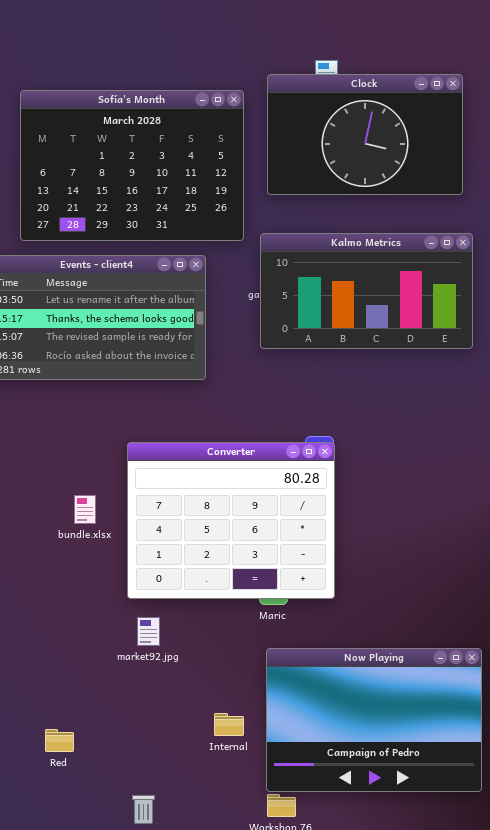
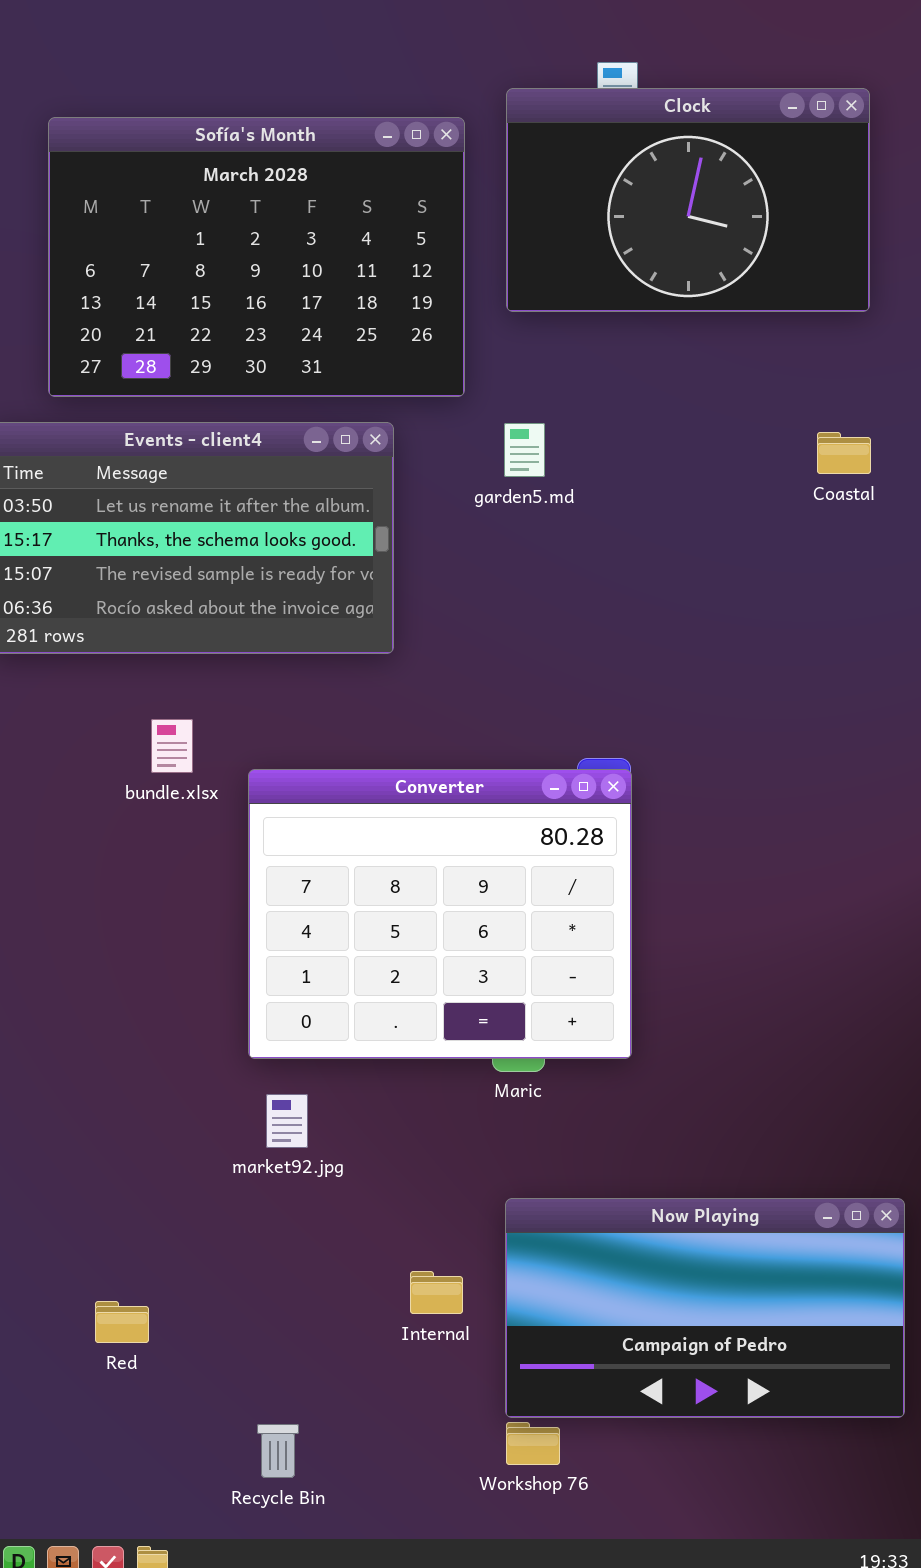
Kalmo Metrics: [260,233,473,349] -> none, closed
bundle.xlsx: [74,495,96,524] -> [151,719,193,773], moved
Now Playing: [266,648,482,792] -> [505,1198,905,1418], resized

